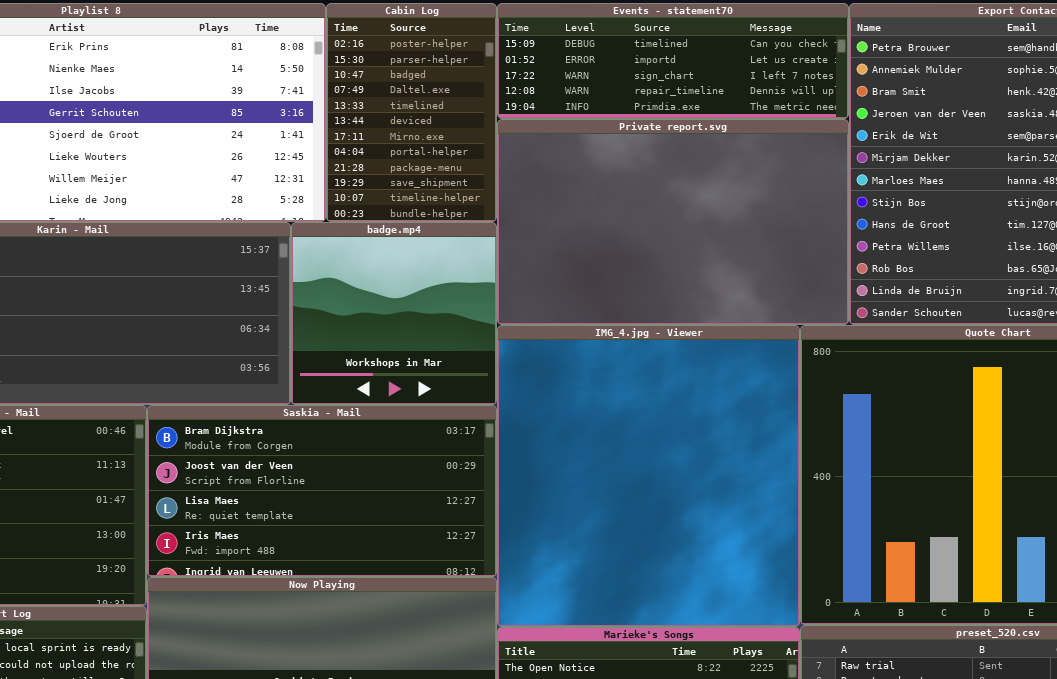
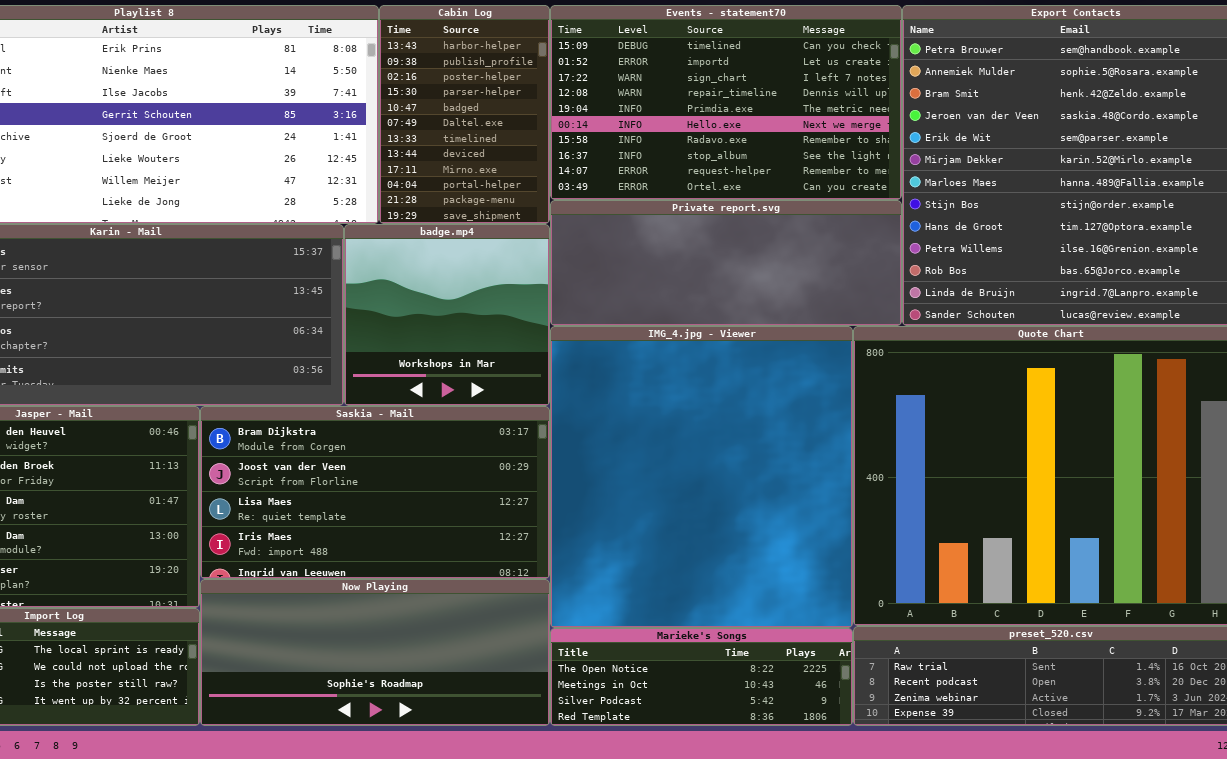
Cabin Log: [326,3,497,222] -> [379,5,550,224], scrolled up 2 rows
Events - statement70: [497,3,849,119] -> [550,5,902,200], resized
Private report.svg: [497,119,849,325] -> [550,200,902,326], resized

